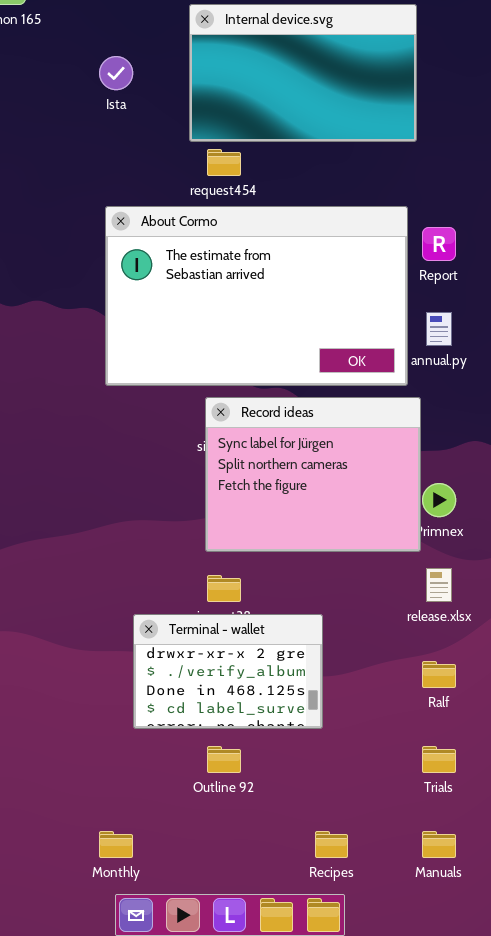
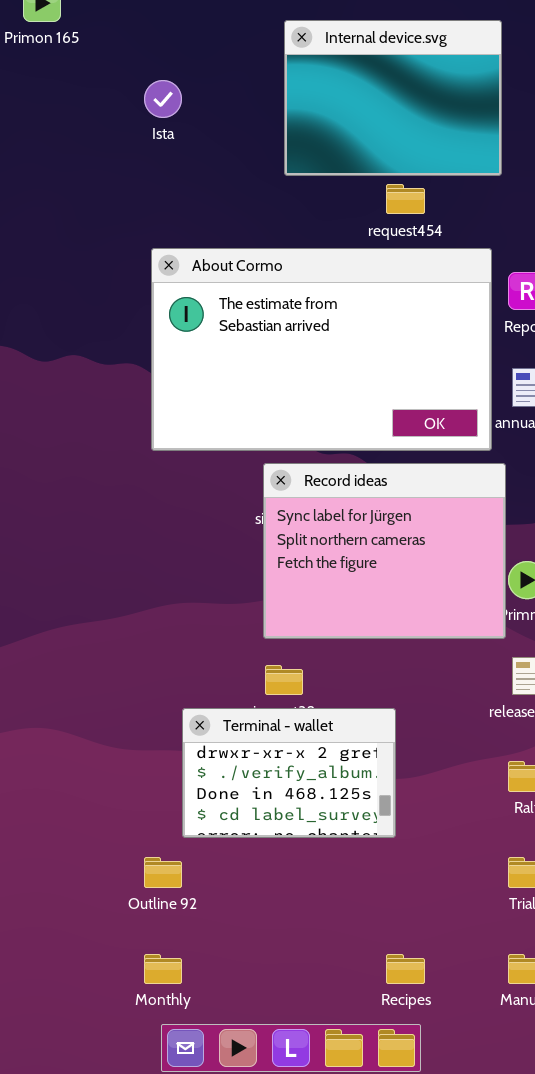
Internal device.svg: [189,4,417,142] -> [284,20,502,176], resized
request454: [207,149,241,176] -> [386,184,425,214], moved
Outline 92: [207,746,241,773] -> [144,857,182,888], moved

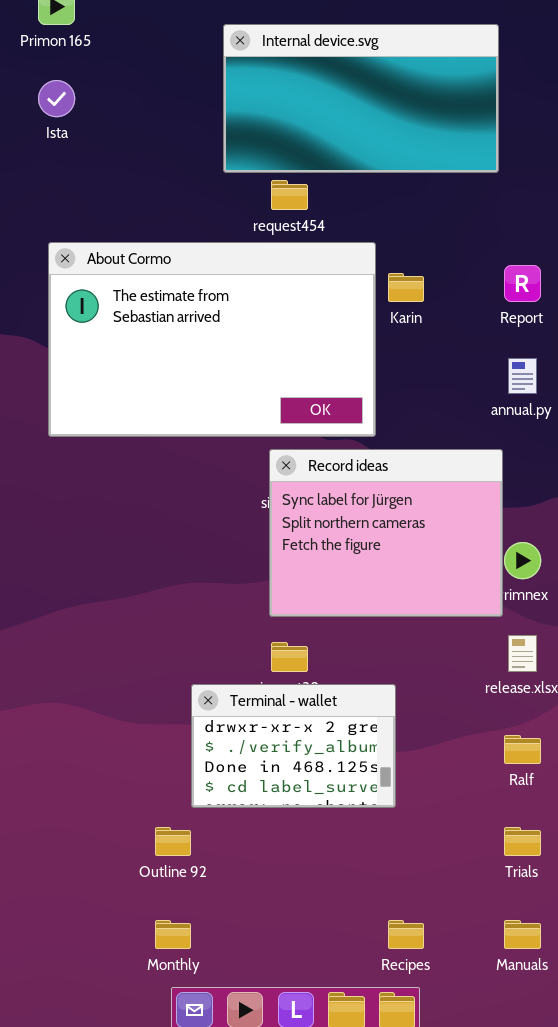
Internal device.svg: [284,20,502,176] -> [223,24,499,173], resized
Ista: [144,80,182,118] -> [38,80,75,117], moved
request454: [386,184,425,214] -> [271,180,308,210], moved
About Cormo: [151,248,492,451] -> [48,242,376,437], moved

